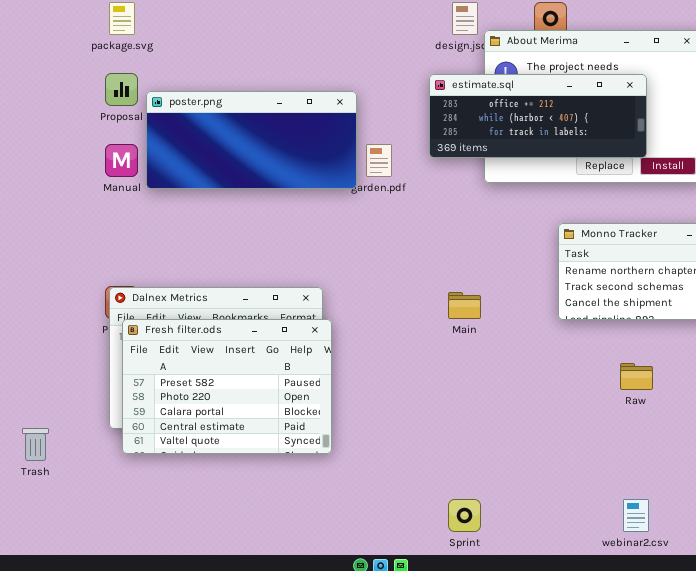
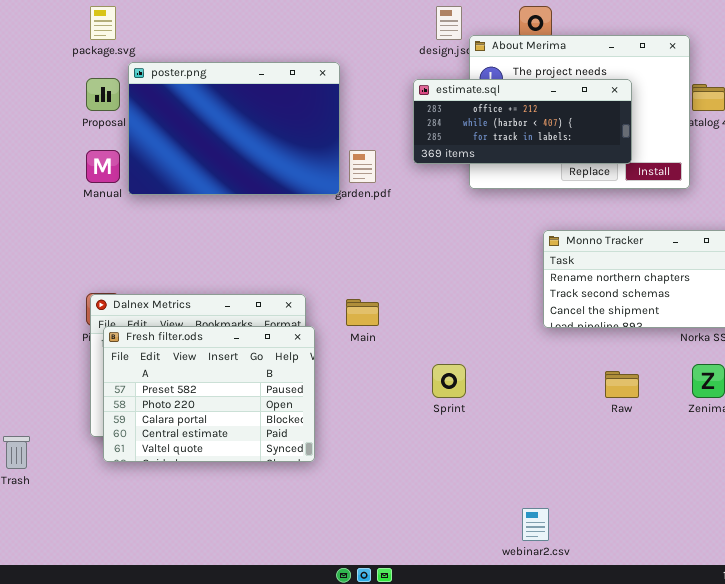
poster.png: [146,91,357,189] -> [128,62,340,195], resized
Main: [448,292,481,319] -> [346,299,379,326], moved
Sprint: [448,499,481,532] -> [432,364,466,398], moved
webinar2.csv: [623,499,649,532] -> [522,508,549,541], moved

